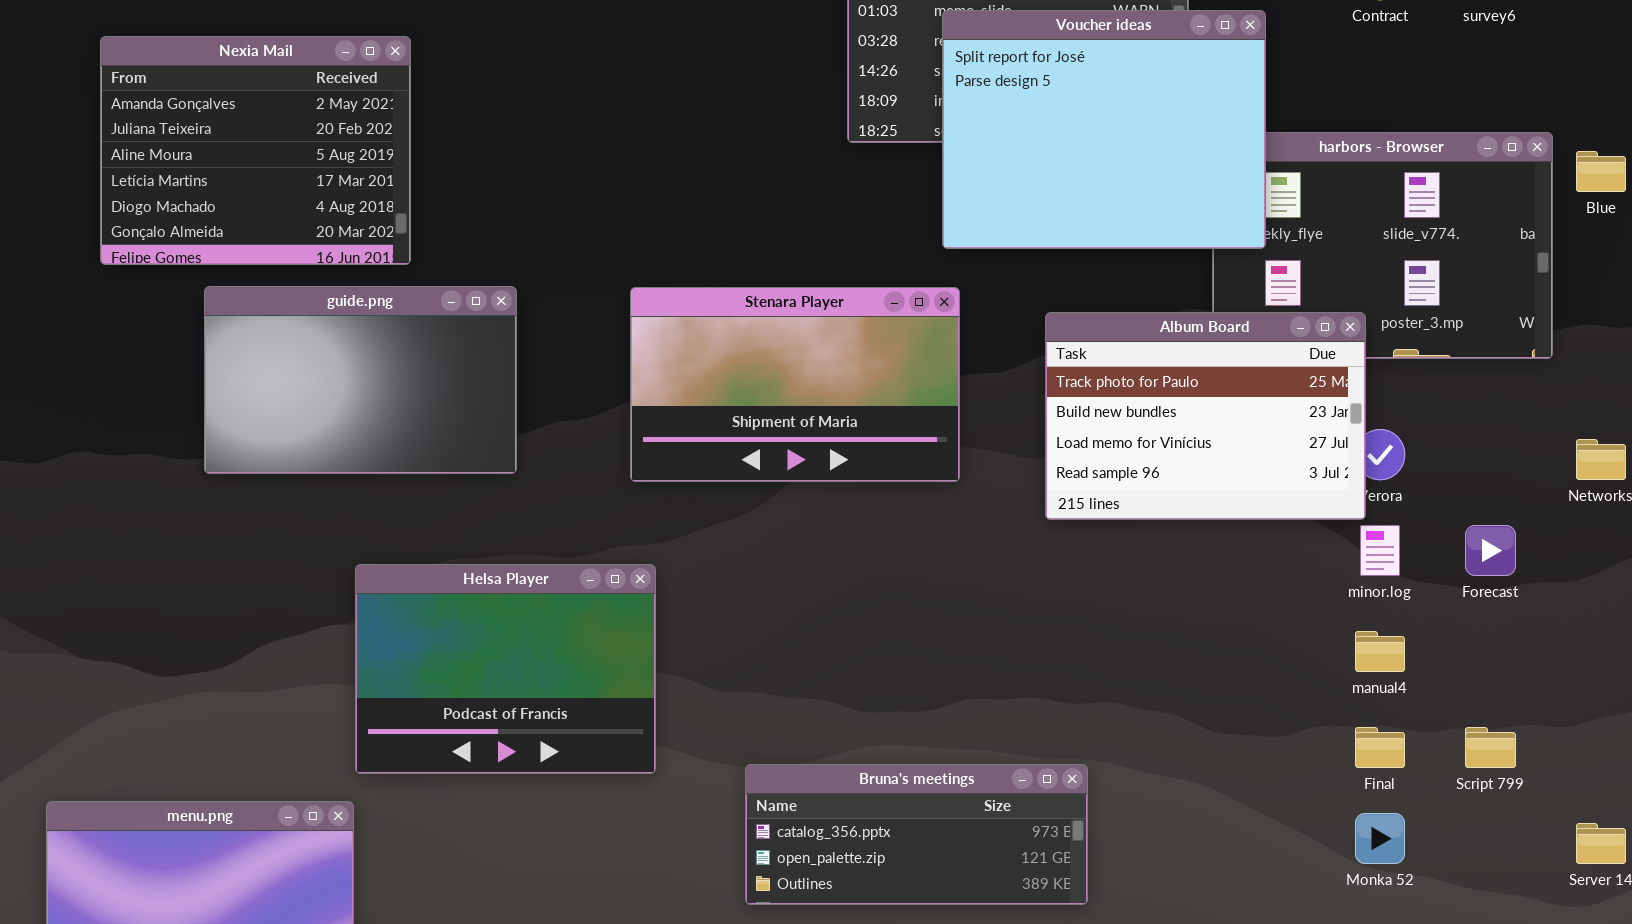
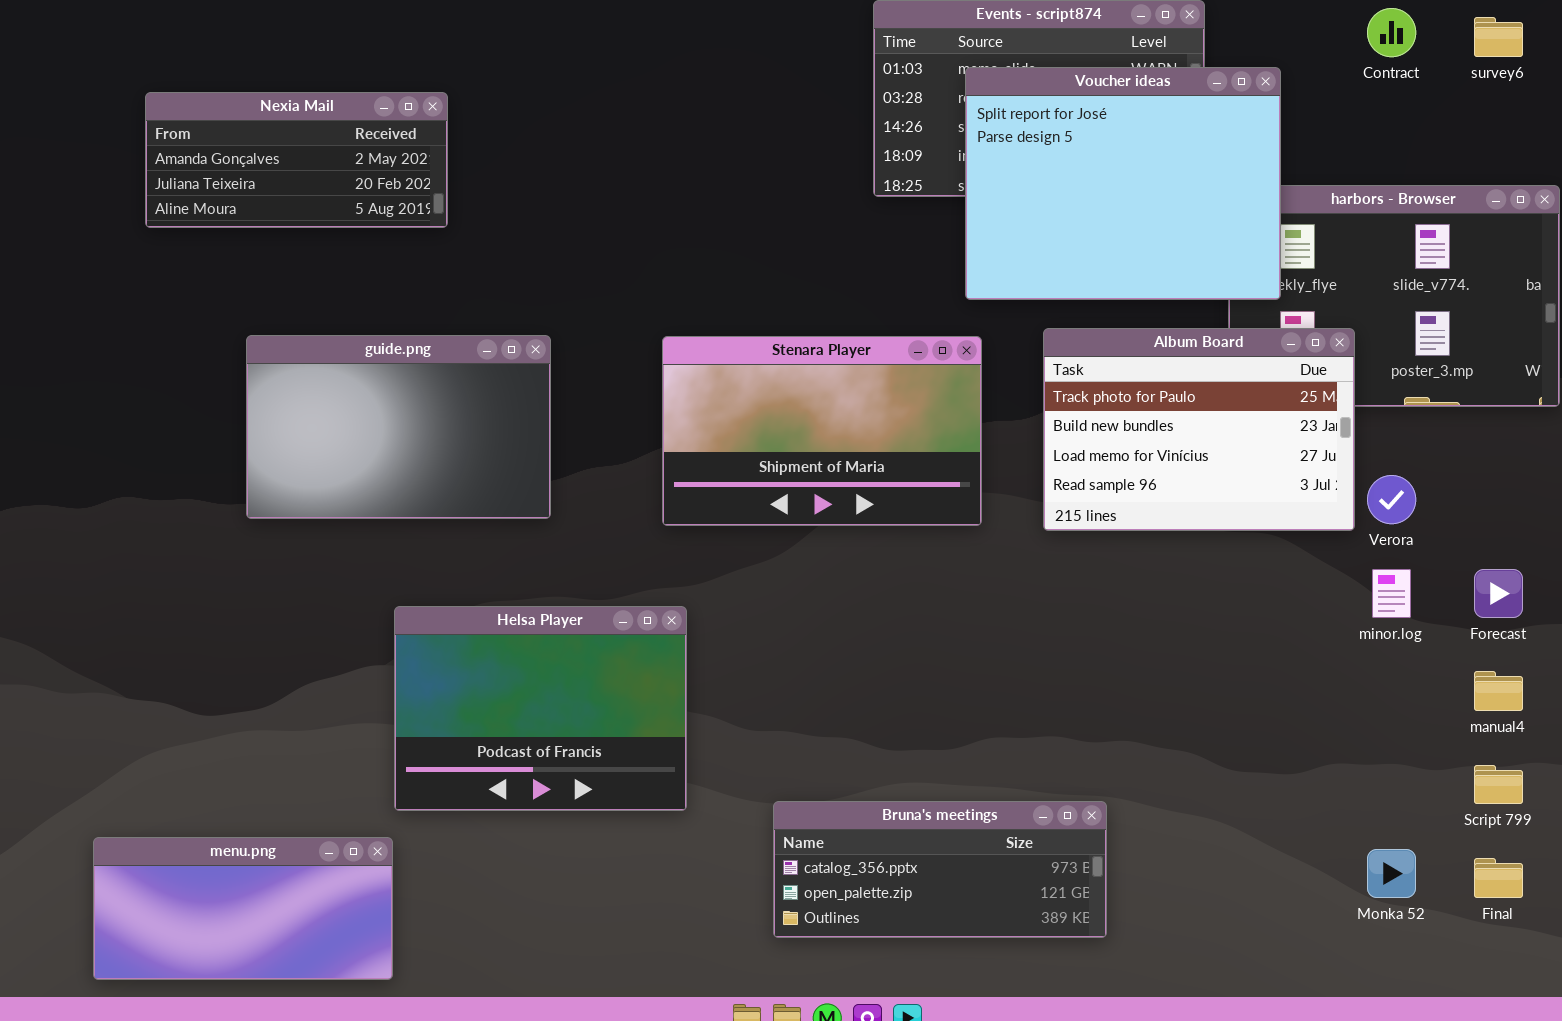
Nexia Mail: [100,36,411,265] -> [145,92,448,228], resized
Album Board: [1045,312,1366,520] -> [1043,328,1355,531], moved
manual4: [1355,631,1405,672] -> [1474,671,1523,711], moved
Final: [1355,727,1405,768] -> [1474,858,1523,898], moved

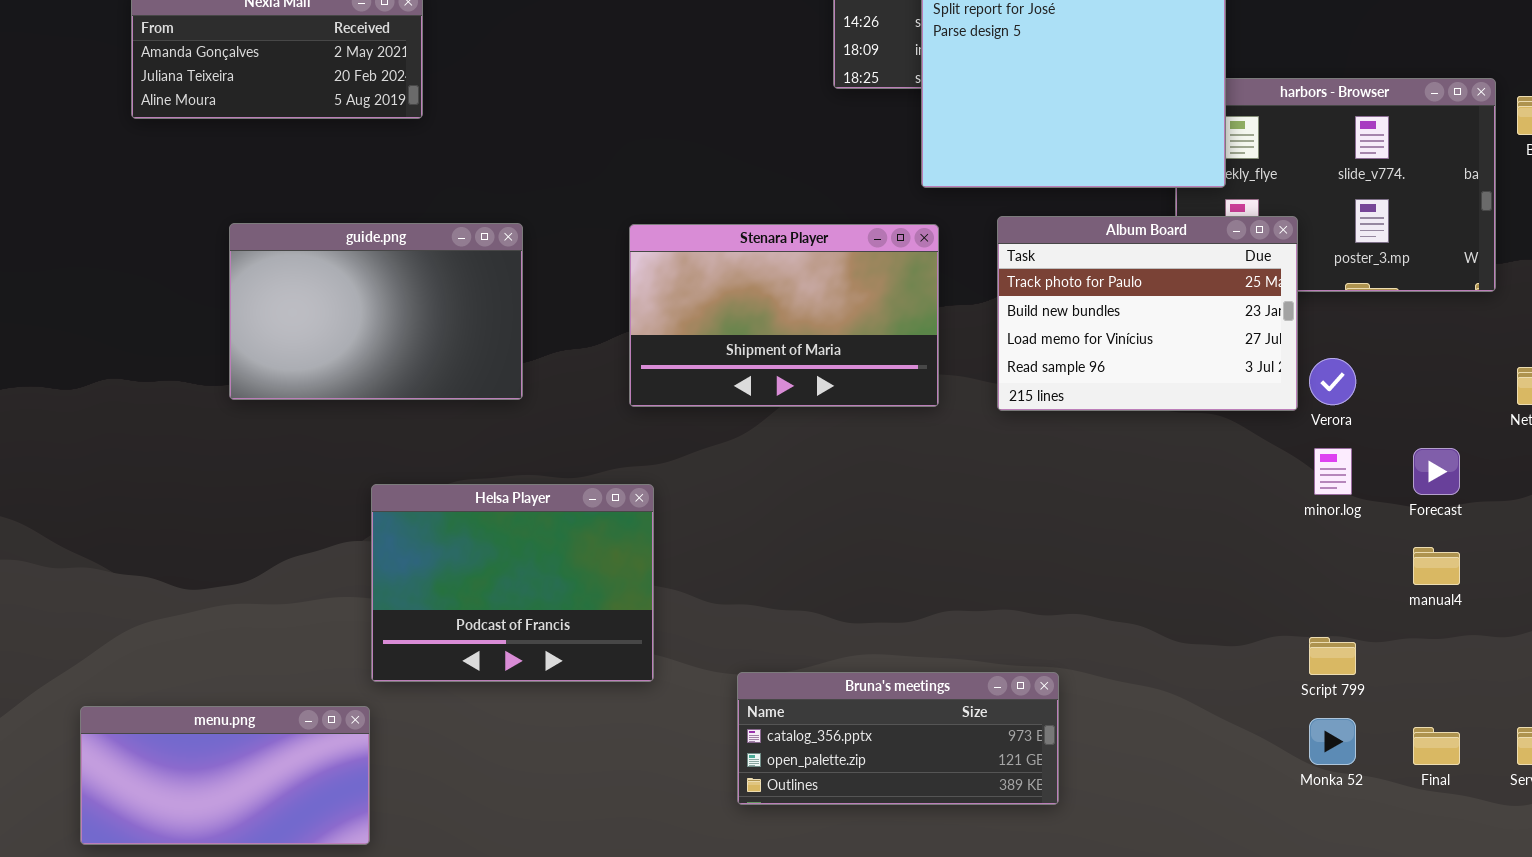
Script 799: [1474,765,1523,804] -> [1309,637,1356,675], moved

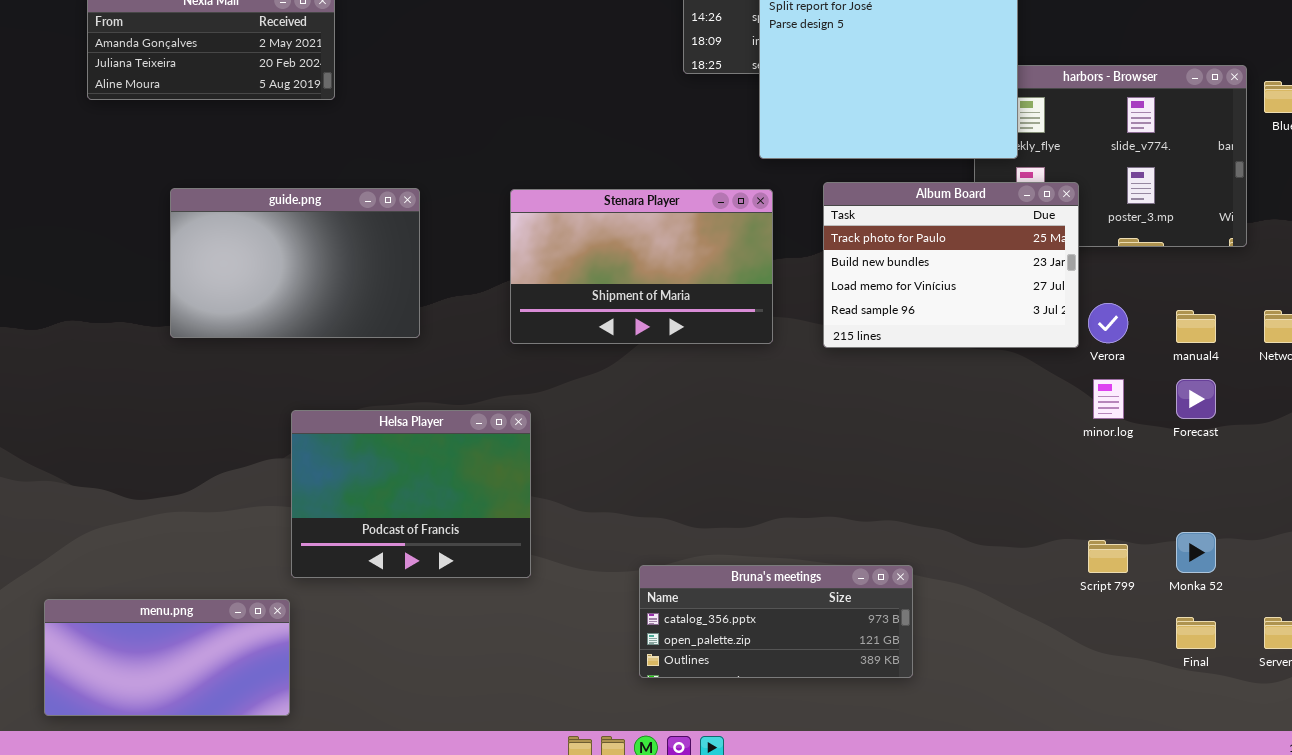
manual4: [1413,547,1460,585] -> [1176,310,1216,343], moved
Bruna's meetings: [737,672,1059,805] -> [639,565,913,678], moved
Monka 52: [1309,718,1356,765] -> [1176,532,1216,573], moved

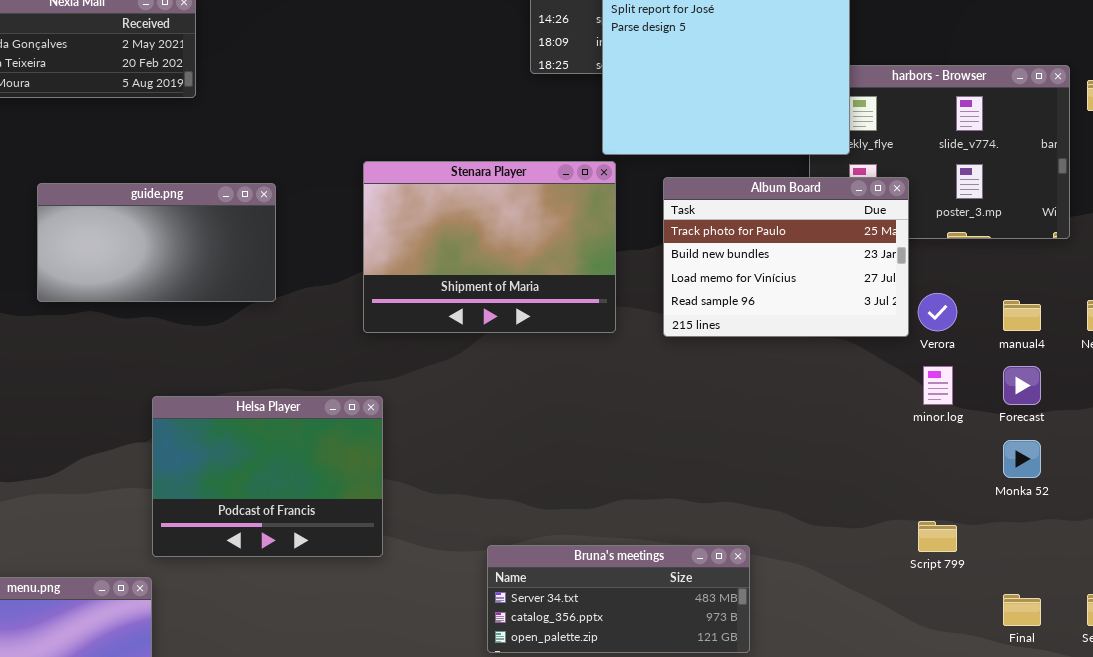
guide.png: [170,188,420,338] -> [37,183,276,302], resized
Stenara Player: [510,189,773,344] -> [363,161,616,333], resized
Monka 52: [1176,532,1216,573] -> [1003,440,1041,478], moved
Bruna's meetings: [639,565,913,678] -> [487,545,750,653], scrolled up 1 row

